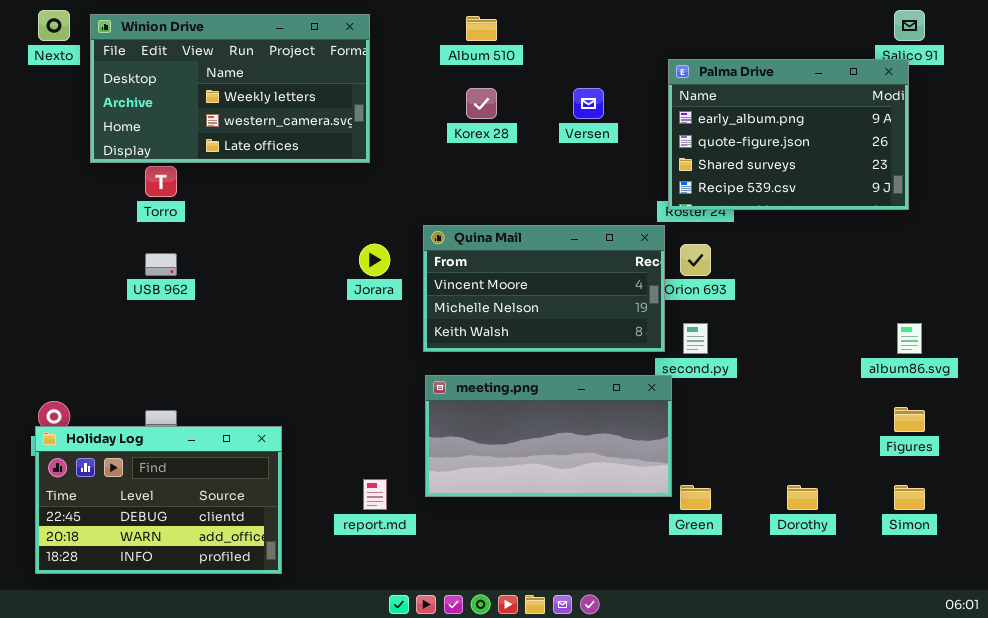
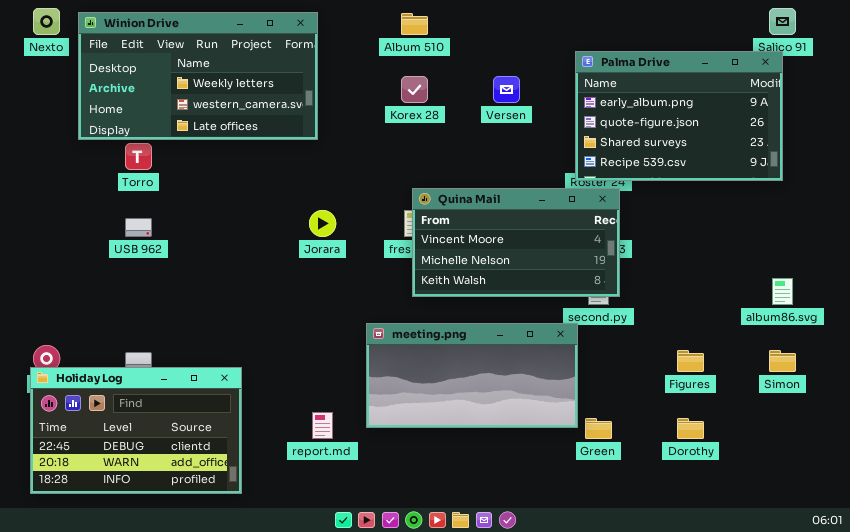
Quina Mail: [423,225,665,352] -> [412,188,620,297], moved
Figures: [894,407,925,432] -> [677,350,704,372], moved
Simon: [894,485,925,510] -> [769,350,796,372], moved

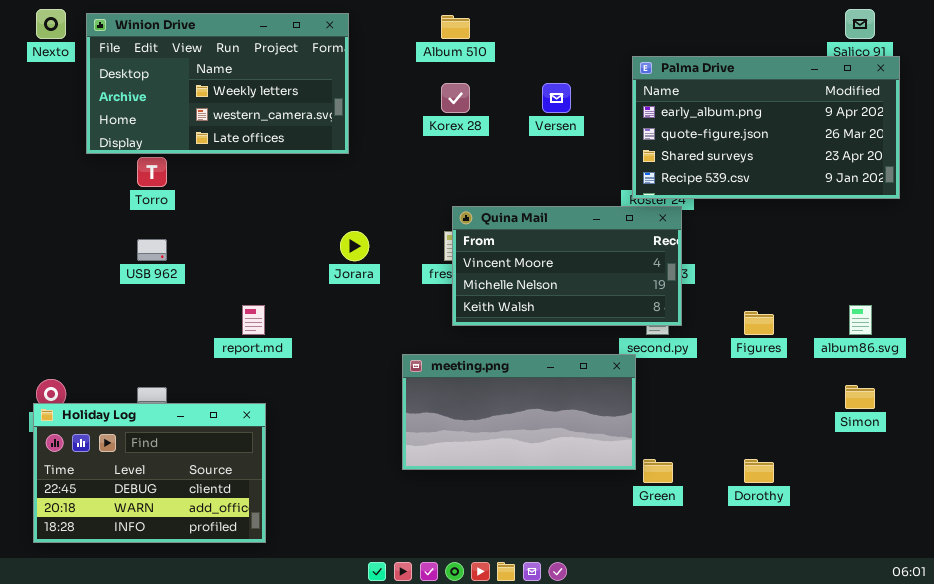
Palma Drive: [575,51,783,181] -> [632,56,900,199], resized
Figures: [677,350,704,372] -> [744,311,774,335], moved
report.md: [312,412,333,439] -> [242,305,265,335], moved

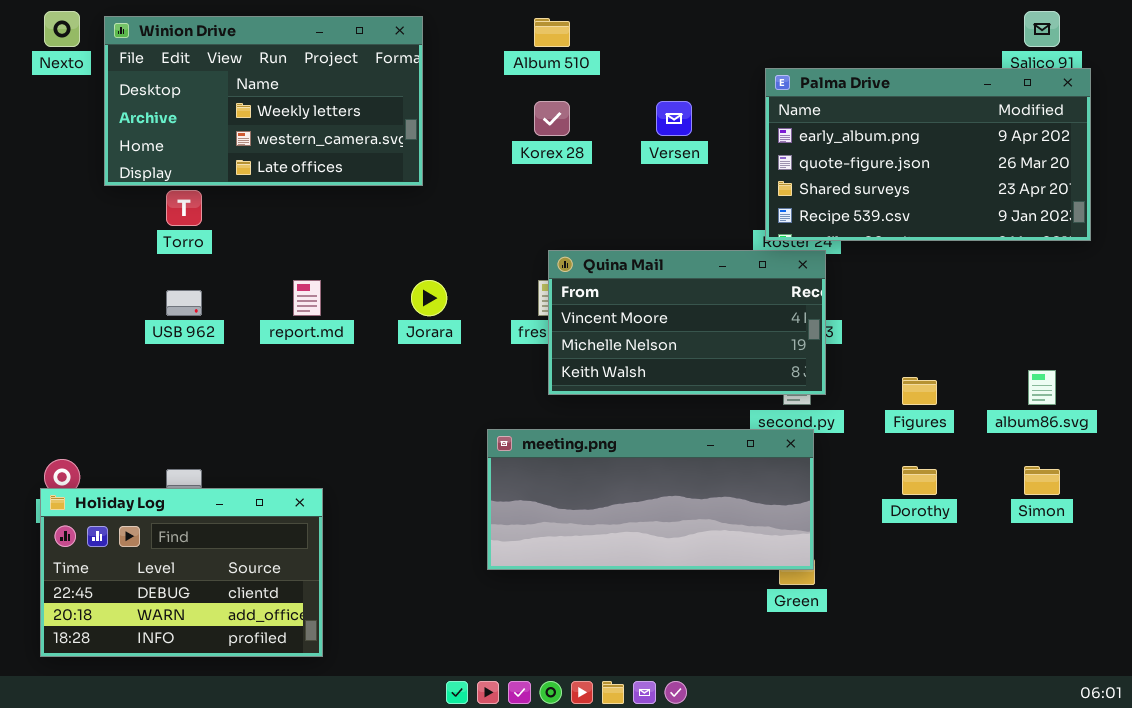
report.md: [242,305,265,335] -> [293,280,321,316], moved
meeting.png: [402,354,636,470] -> [487,429,814,570], resized
Dorothy: [744,459,774,483] -> [902,466,937,495], moved

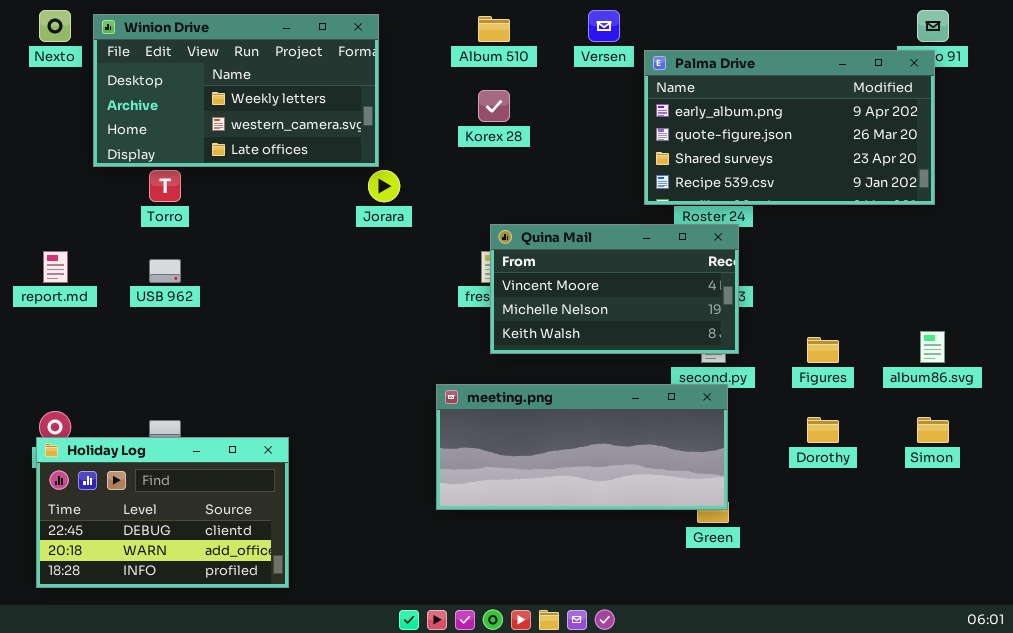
Palma Drive: [765,68,1091,241] -> [644,50,935,205], moved
Versen: [656,101,692,136] -> [588,10,620,42], moved
report.md: [293,280,321,316] -> [43,251,68,283], moved
Jorara: [411,280,447,316] -> [368,170,400,202], moved

